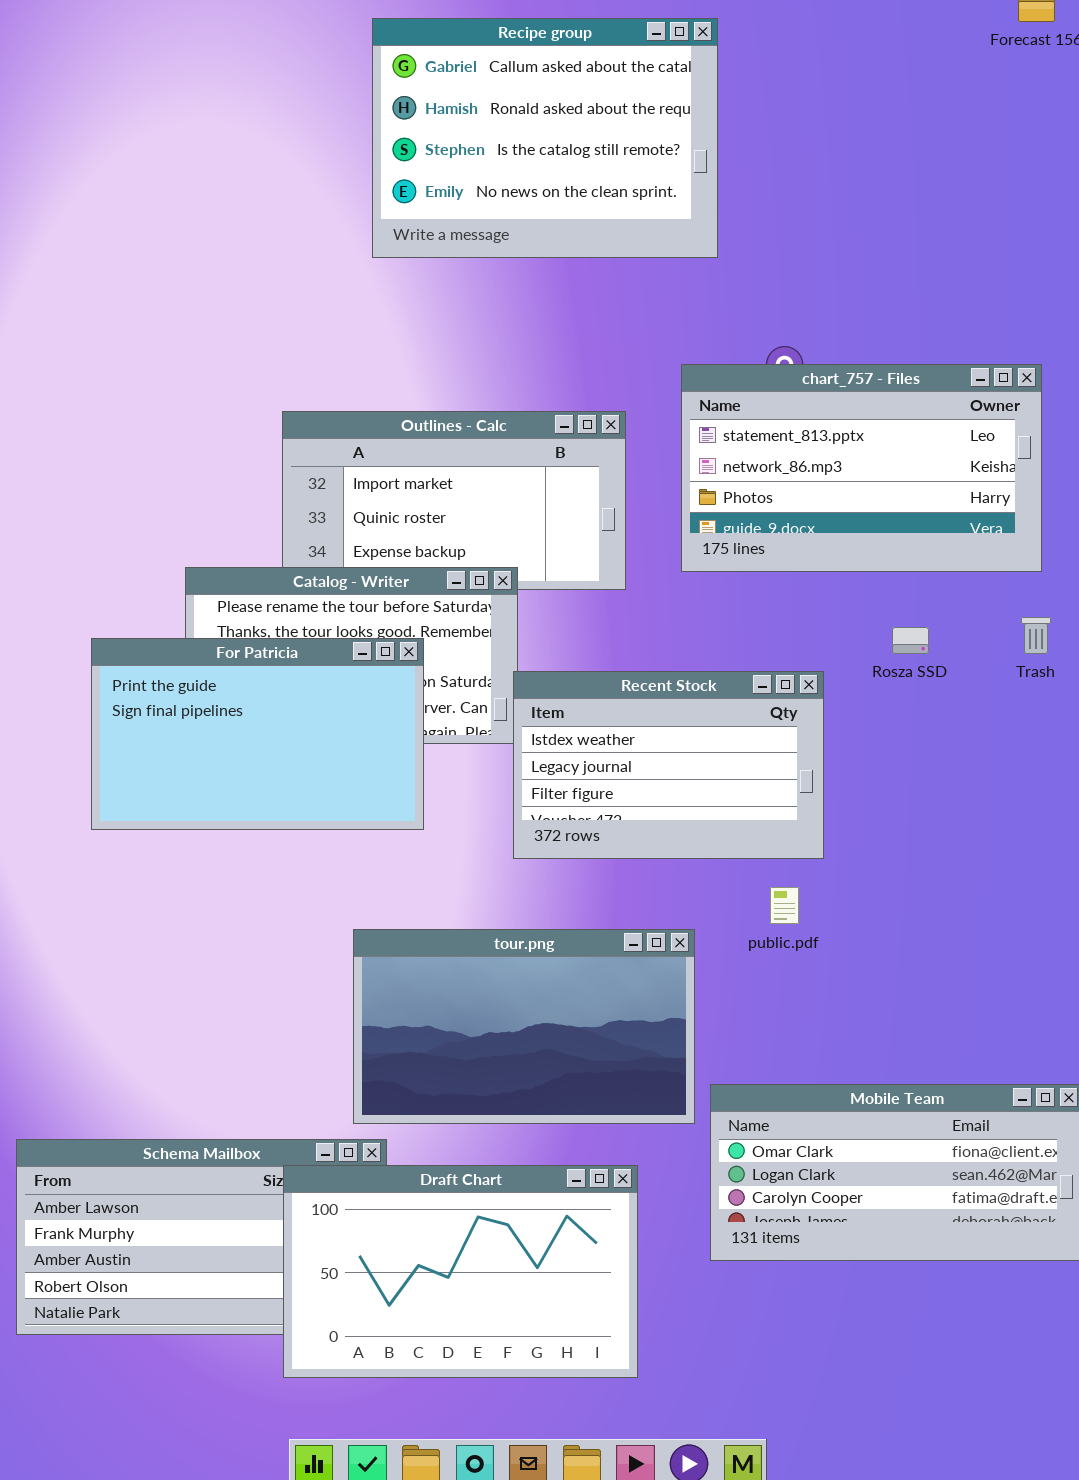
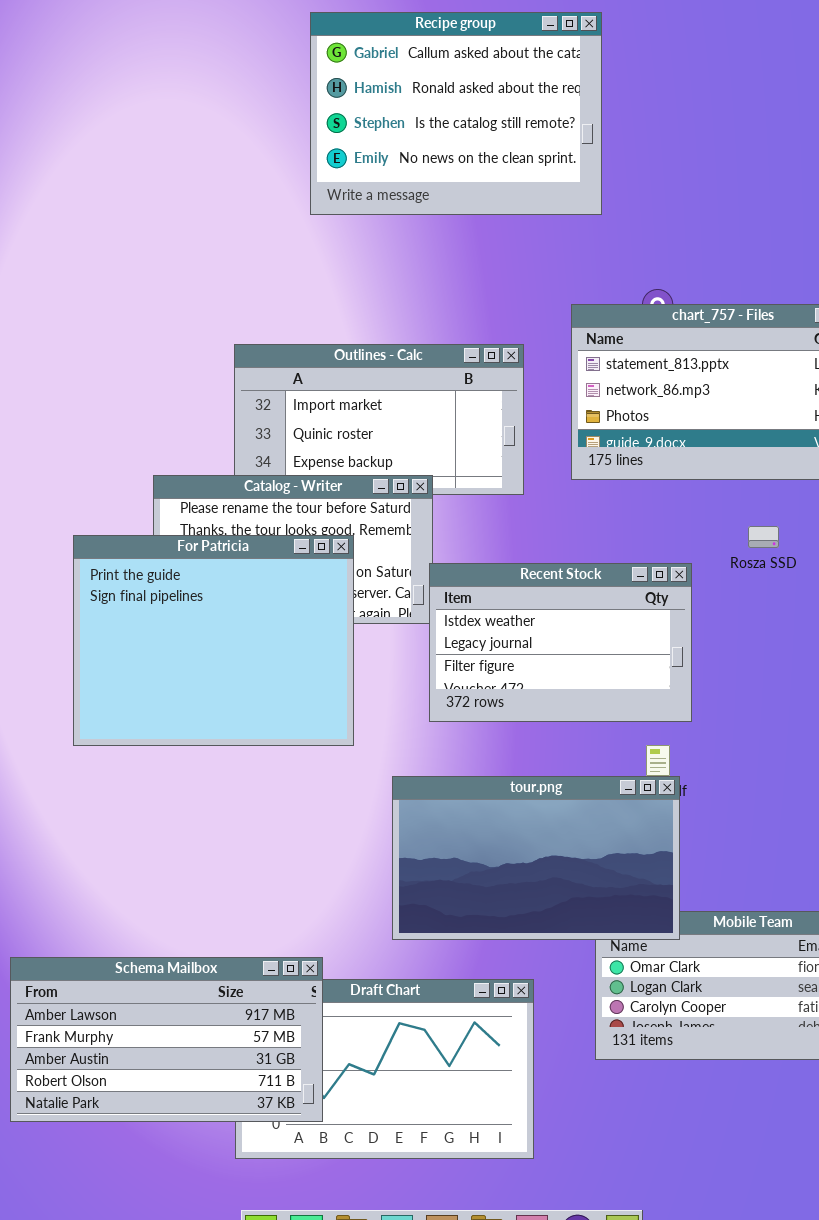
For Patricia: [91,638,424,830] -> [73,535,354,746], resized
tour.png: [353,929,695,1124] -> [392,776,680,940], moved
Schema Mailbox: [16,1139,387,1335] -> [10,957,323,1122], raised

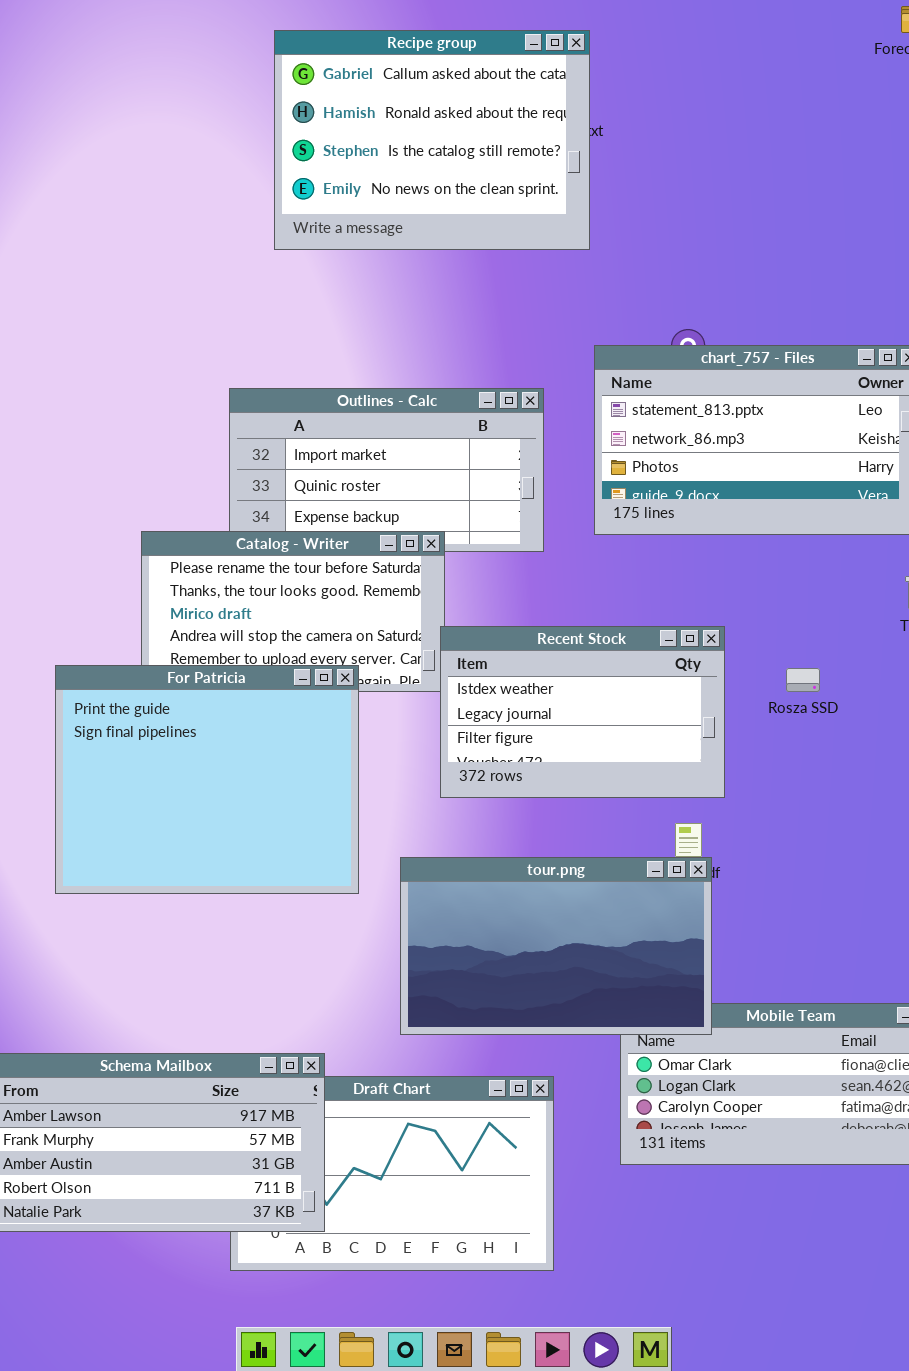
Recipe group: [310,12,602,215] -> [274,30,590,250], moved
Rosza SSD: [748,526,779,548] -> [786,668,820,692], moved
For Patricia: [73,535,354,746] -> [55,665,359,894], moved

